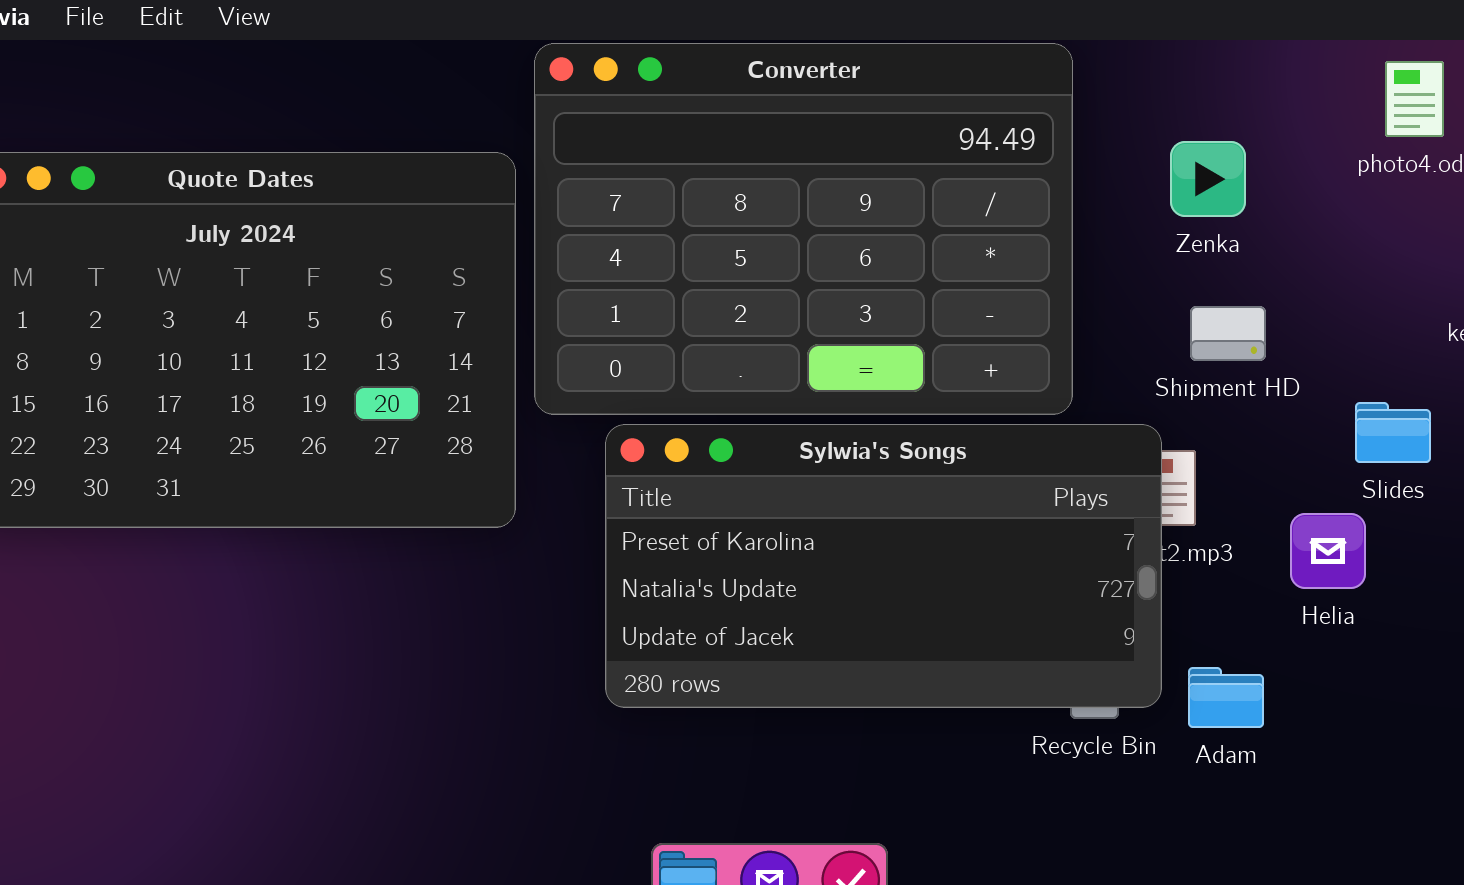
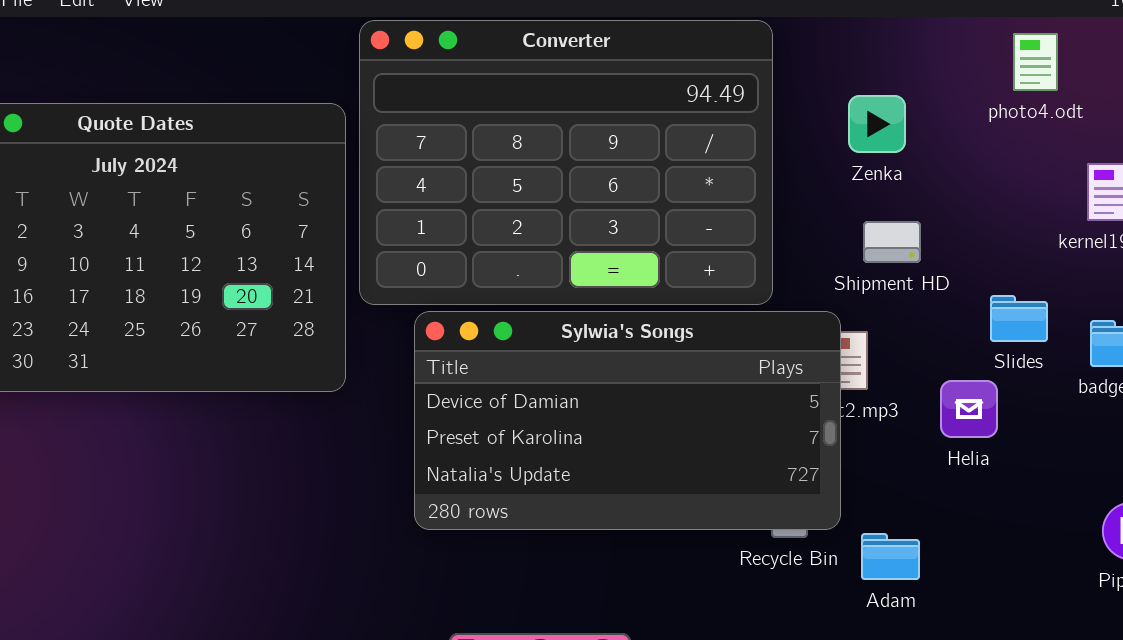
Sylwia's Songs: [605,424,1162,708] -> [414,311,841,530], scrolled up 1 row
Adam: [1188,667,1264,728] -> [861,533,920,580], moved

